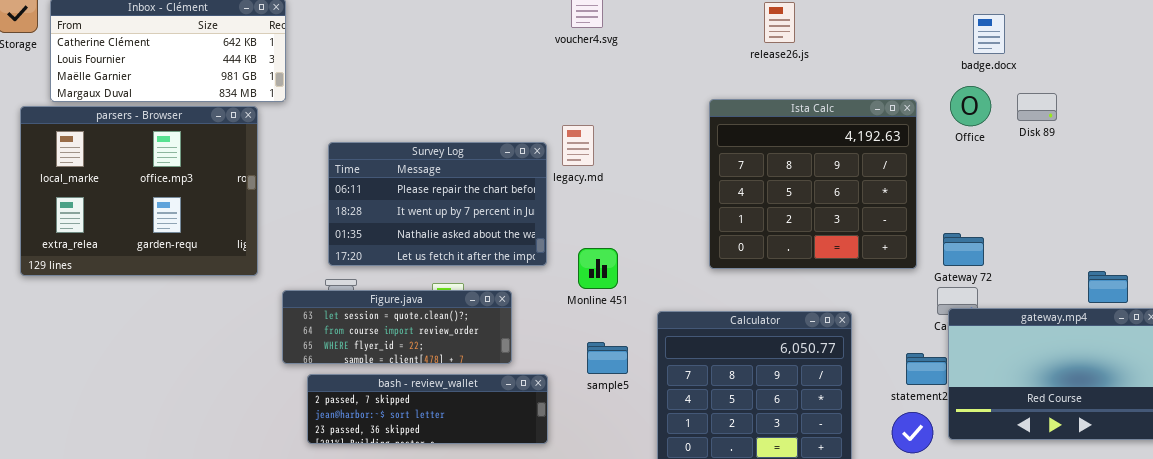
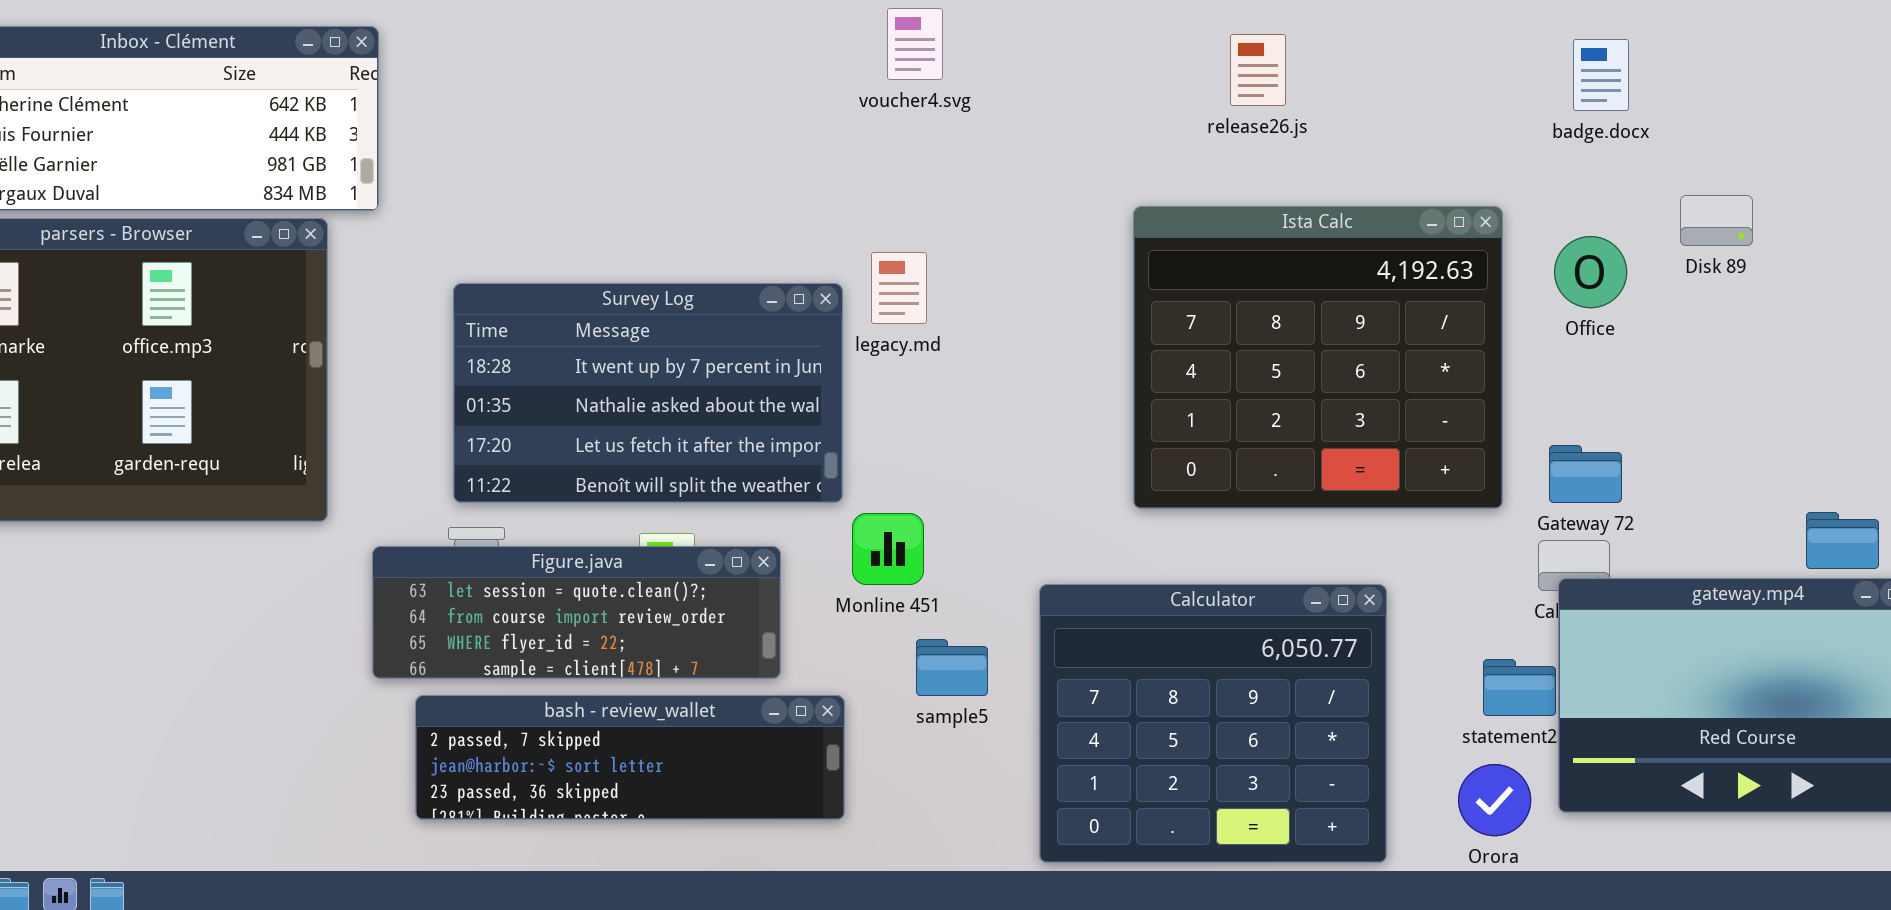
badge.docx: [973,14,1005,54] -> [1573,39,1629,111], moved
Office: [950,86,991,126] -> [1554,236,1627,308], moved
Survey Log: [328,142,547,266] -> [453,283,843,503], scrolled down 1 row
Monline 451: [578,248,618,289] -> [852,513,924,585], moved

